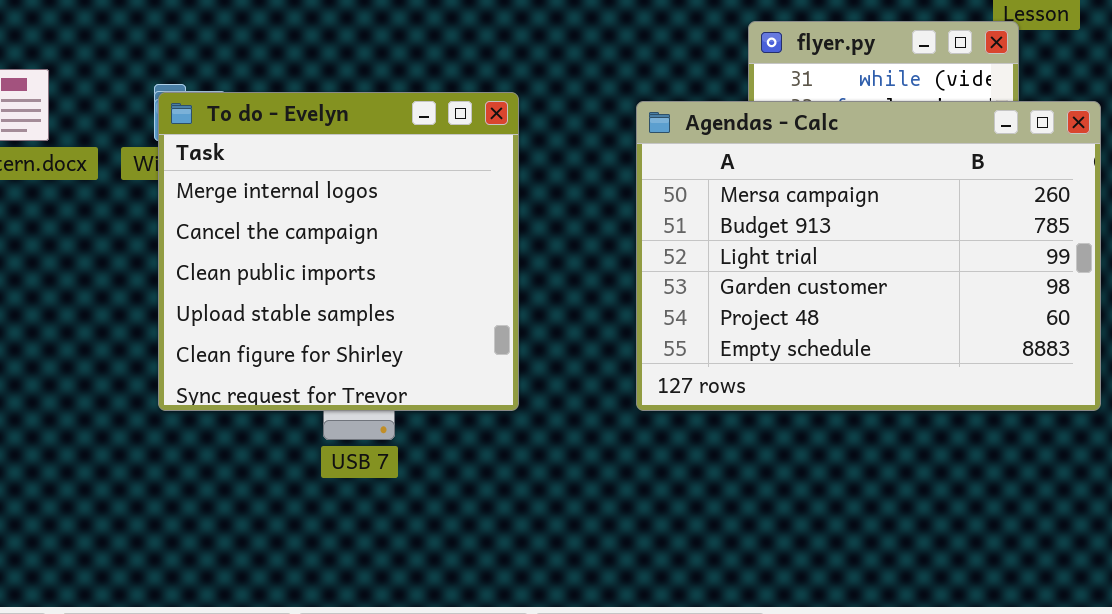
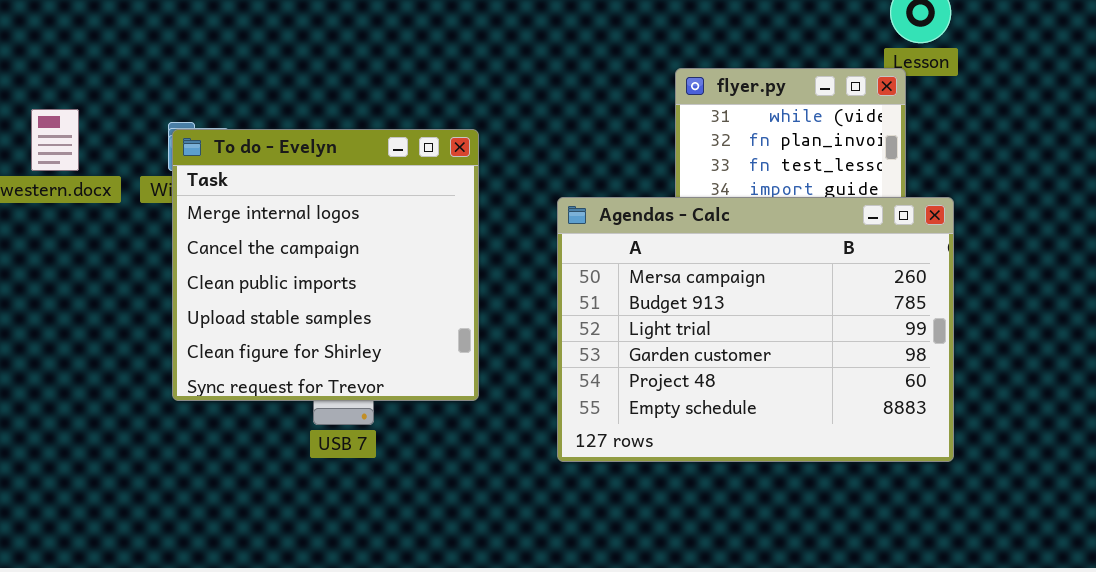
Agendas - Calc: [636,101,1101,411] -> [557,197,954,462], moved

